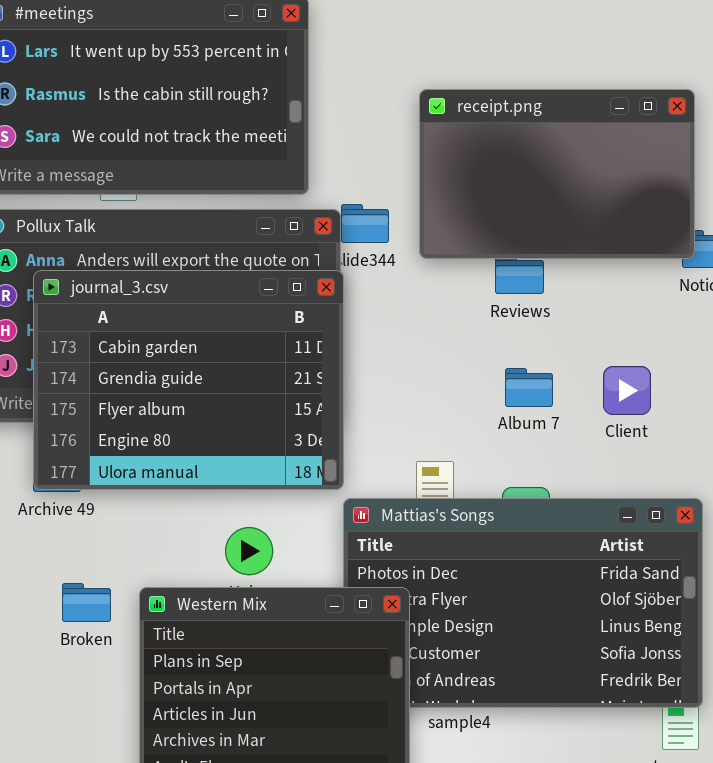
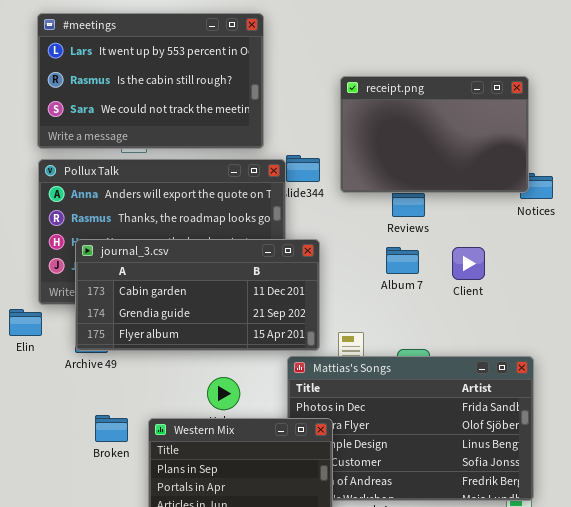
journal_3.csv: [33,270,344,490] -> [75,239,320,351], resized
Client: [603,366,651,415] -> [452,247,485,280], moved
Album 7: [505,368,553,407] -> [386,247,419,274], moved

